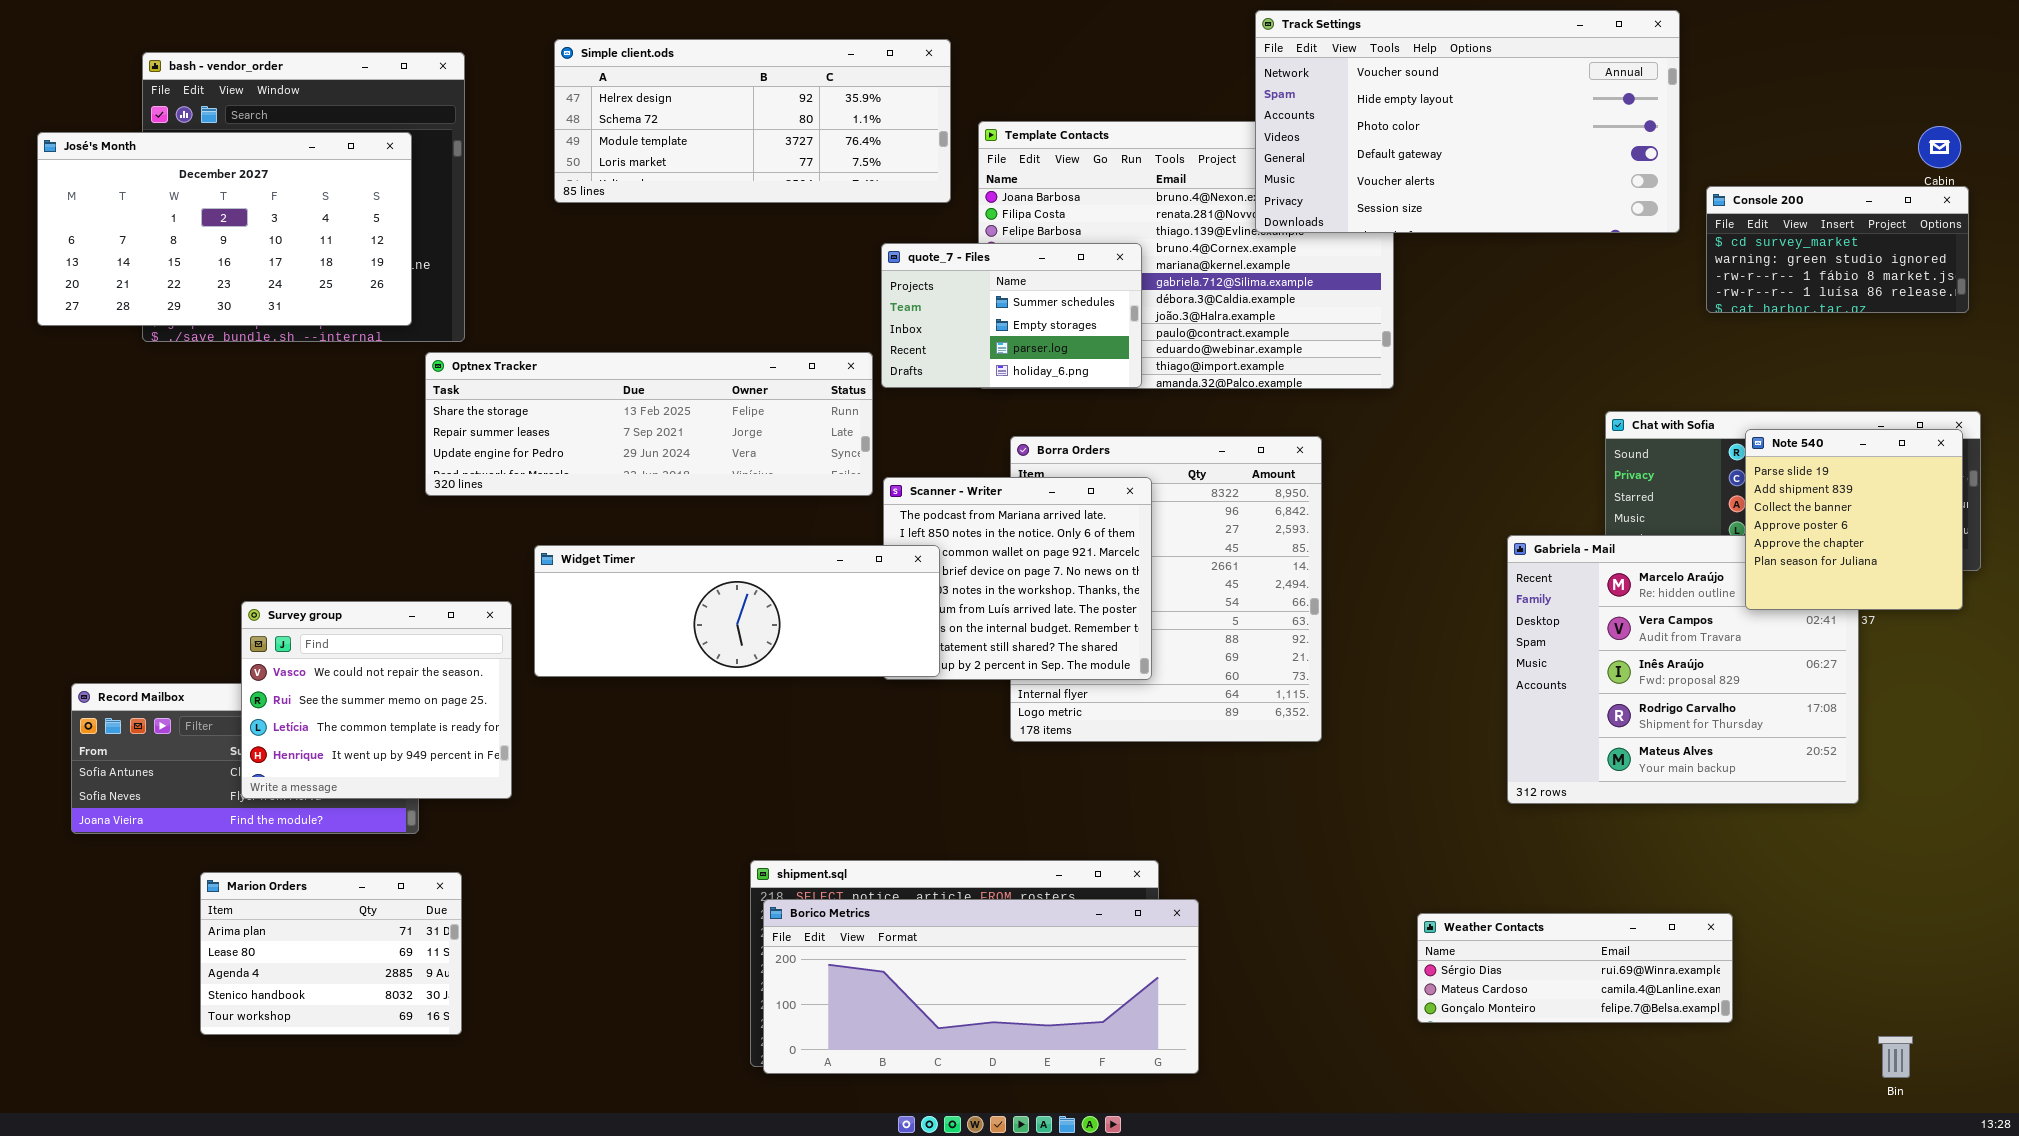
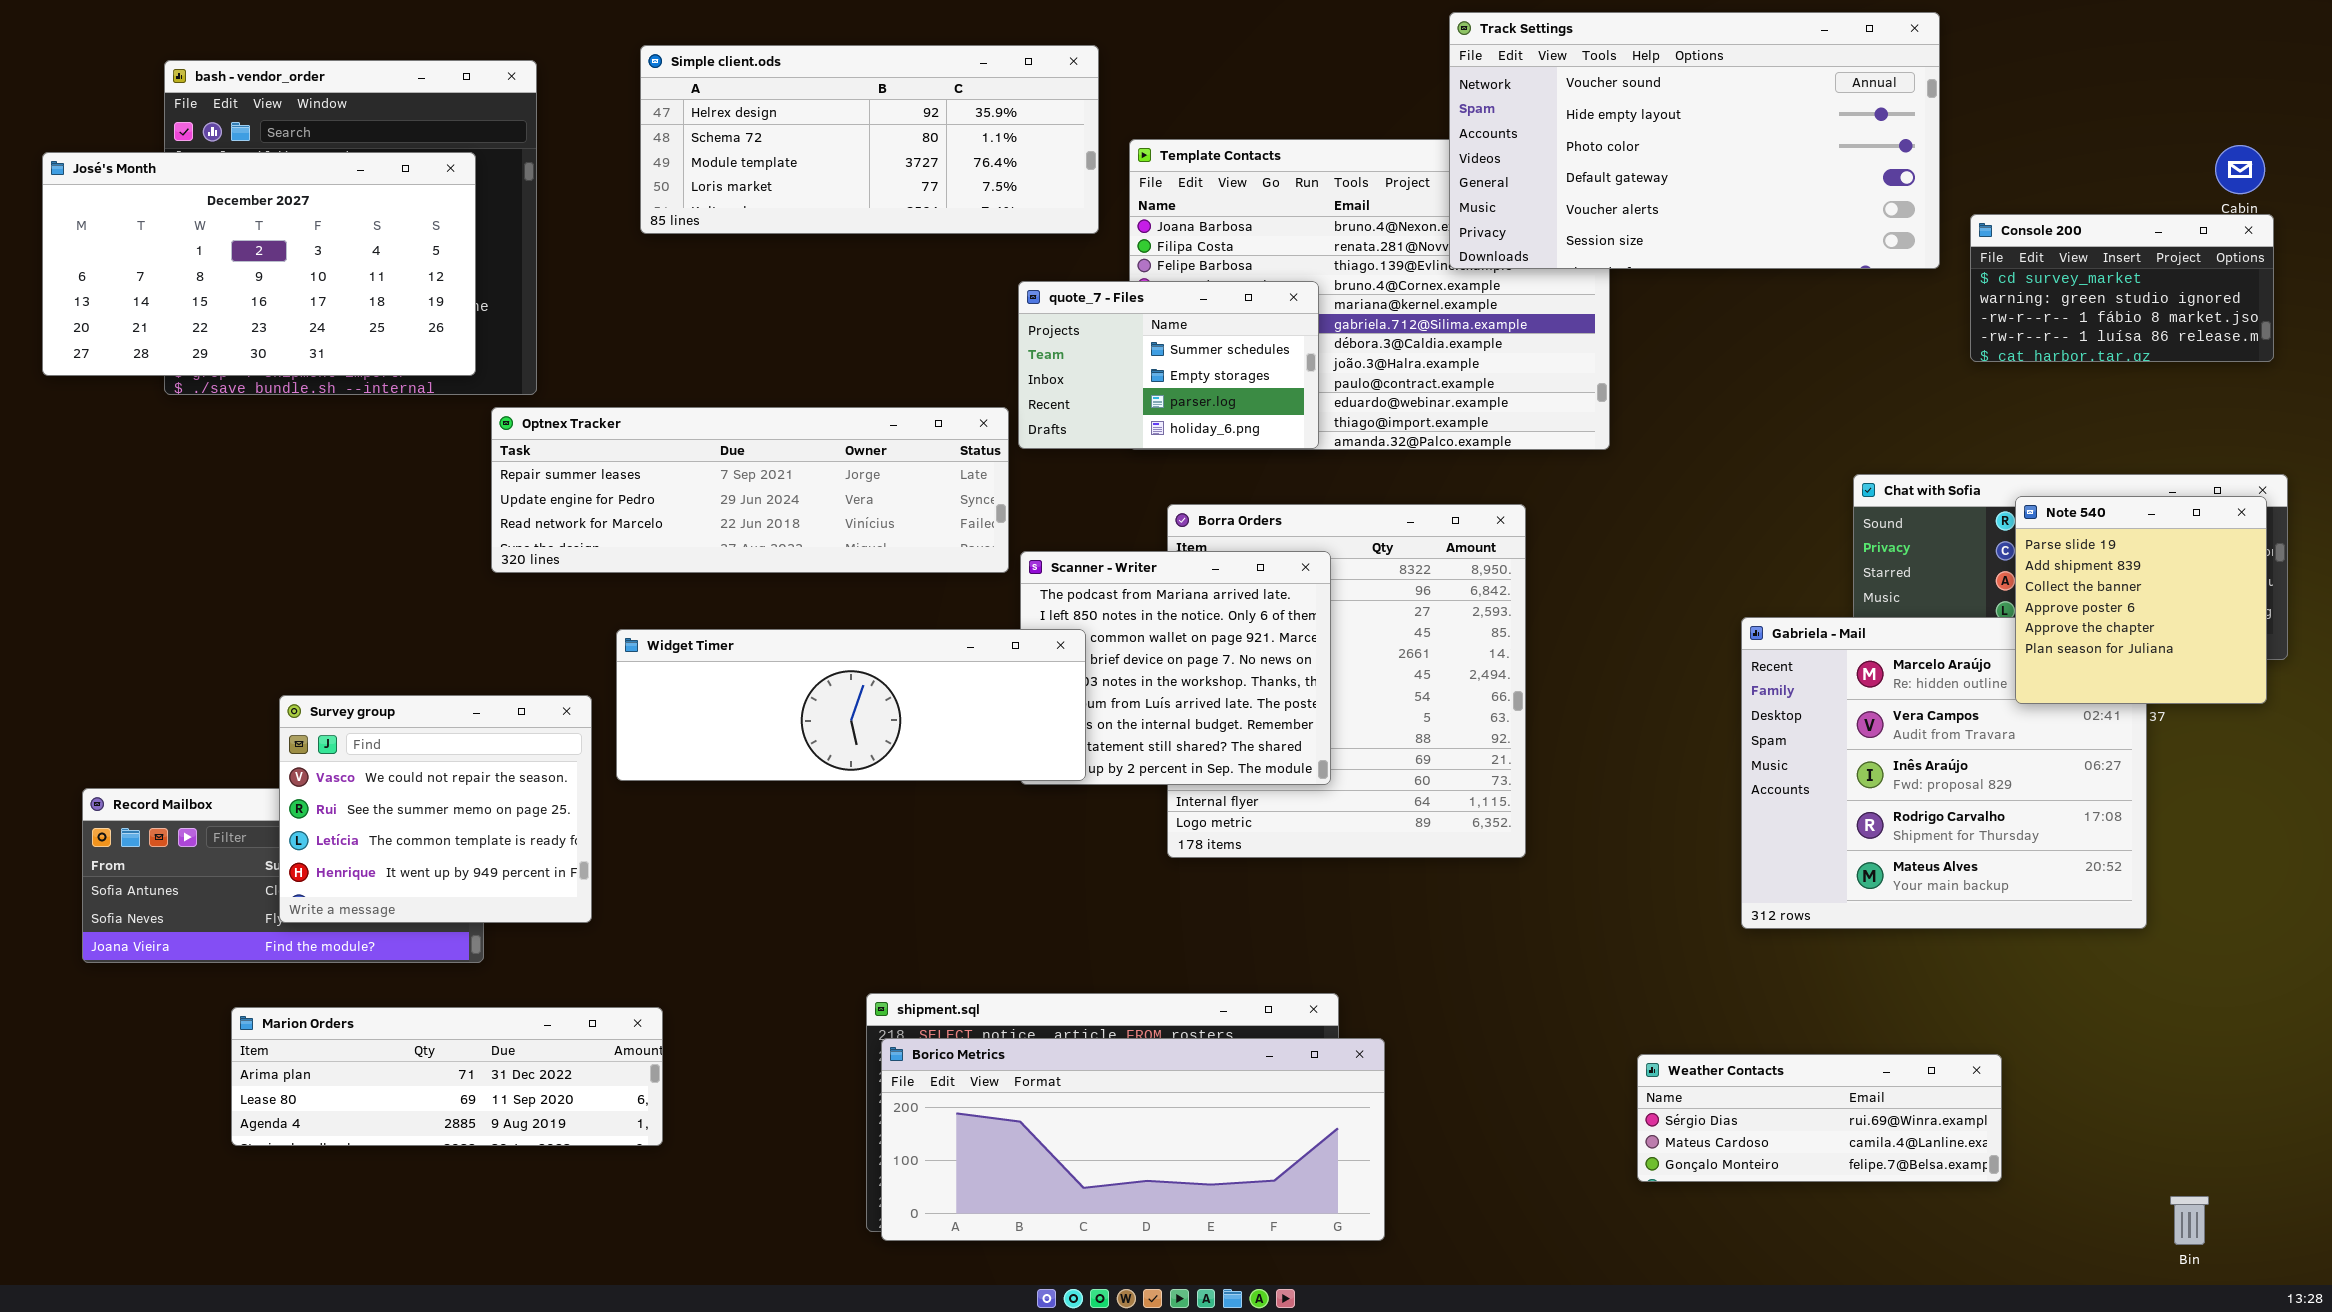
Optnex Tracker: [425,352,873,496] -> [491,407,1009,573], scrolled down 1 row
Marion Orders: [200,872,462,1035] -> [231,1007,663,1146], resized

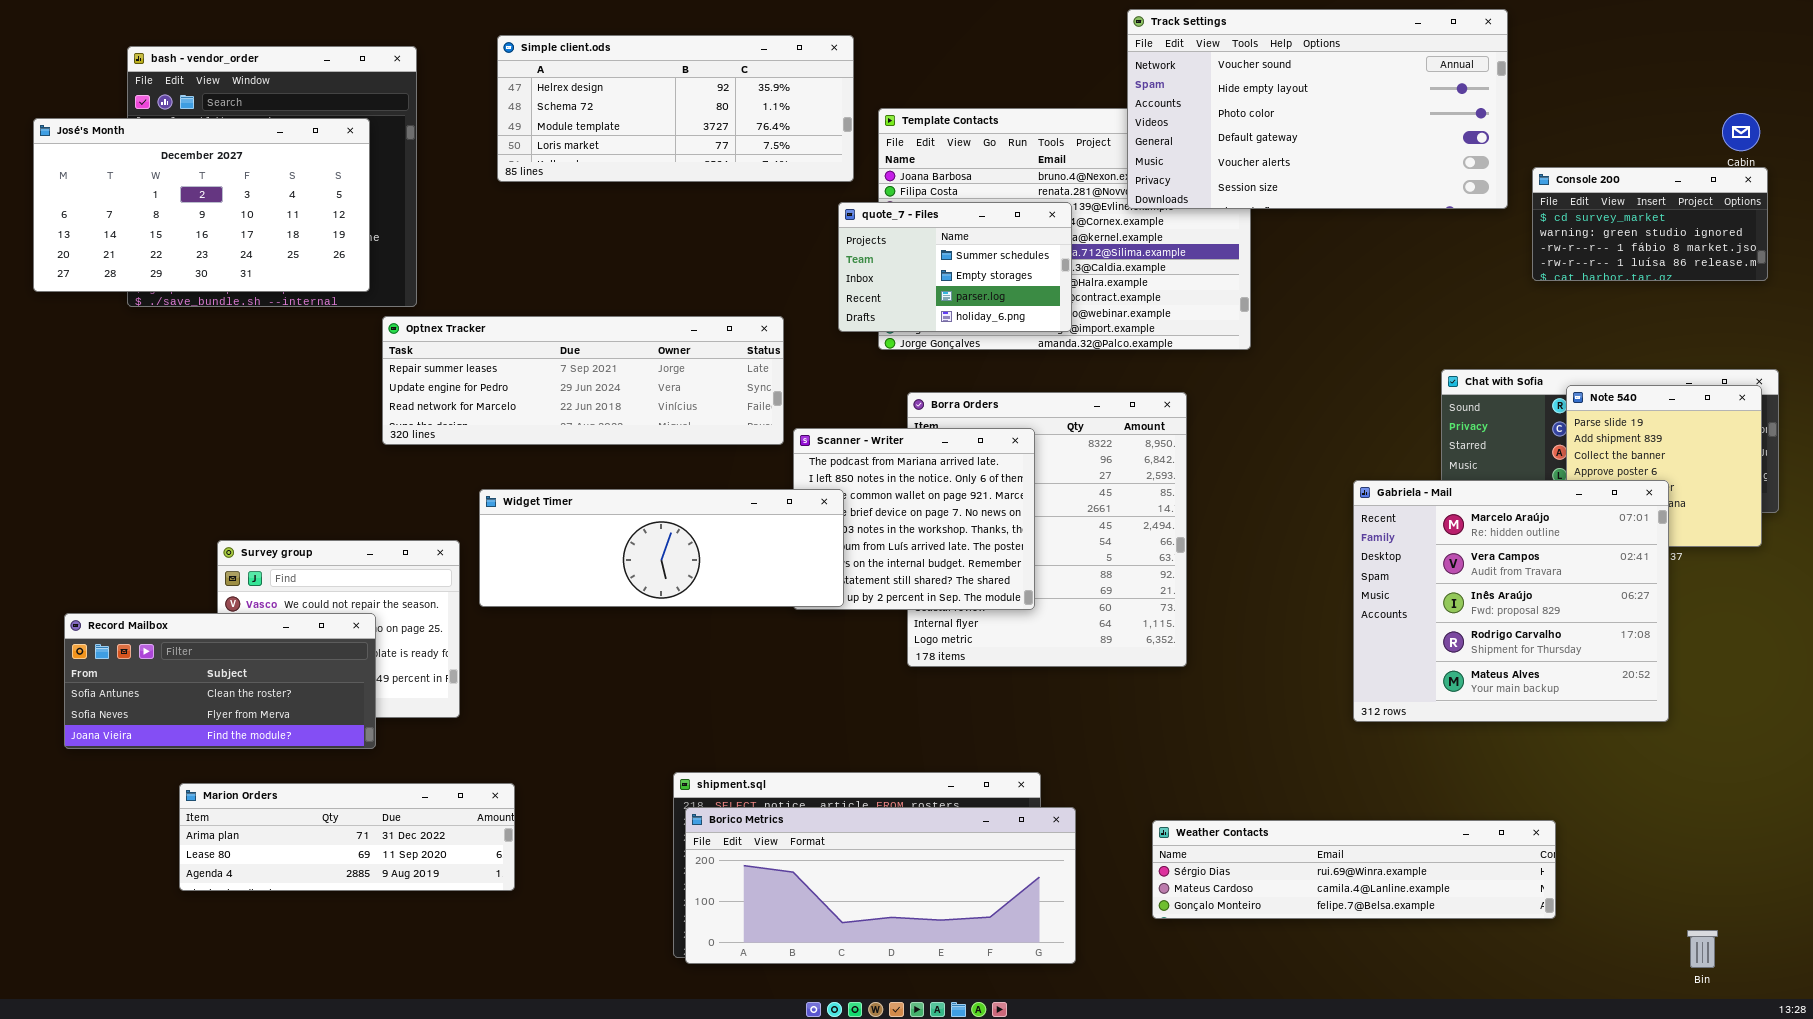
quote_7 - Files: [1018,281,1319,449] -> [838,202,1072,332], moved
Gabriela - Mail: [1741,617,2147,929] -> [1353,480,1669,722], raised
Record Mailbox: [82,788,484,963] -> [64,613,376,749], raised
Weather Contacts: [1637,1054,2002,1182] -> [1152,820,1556,919], resized

